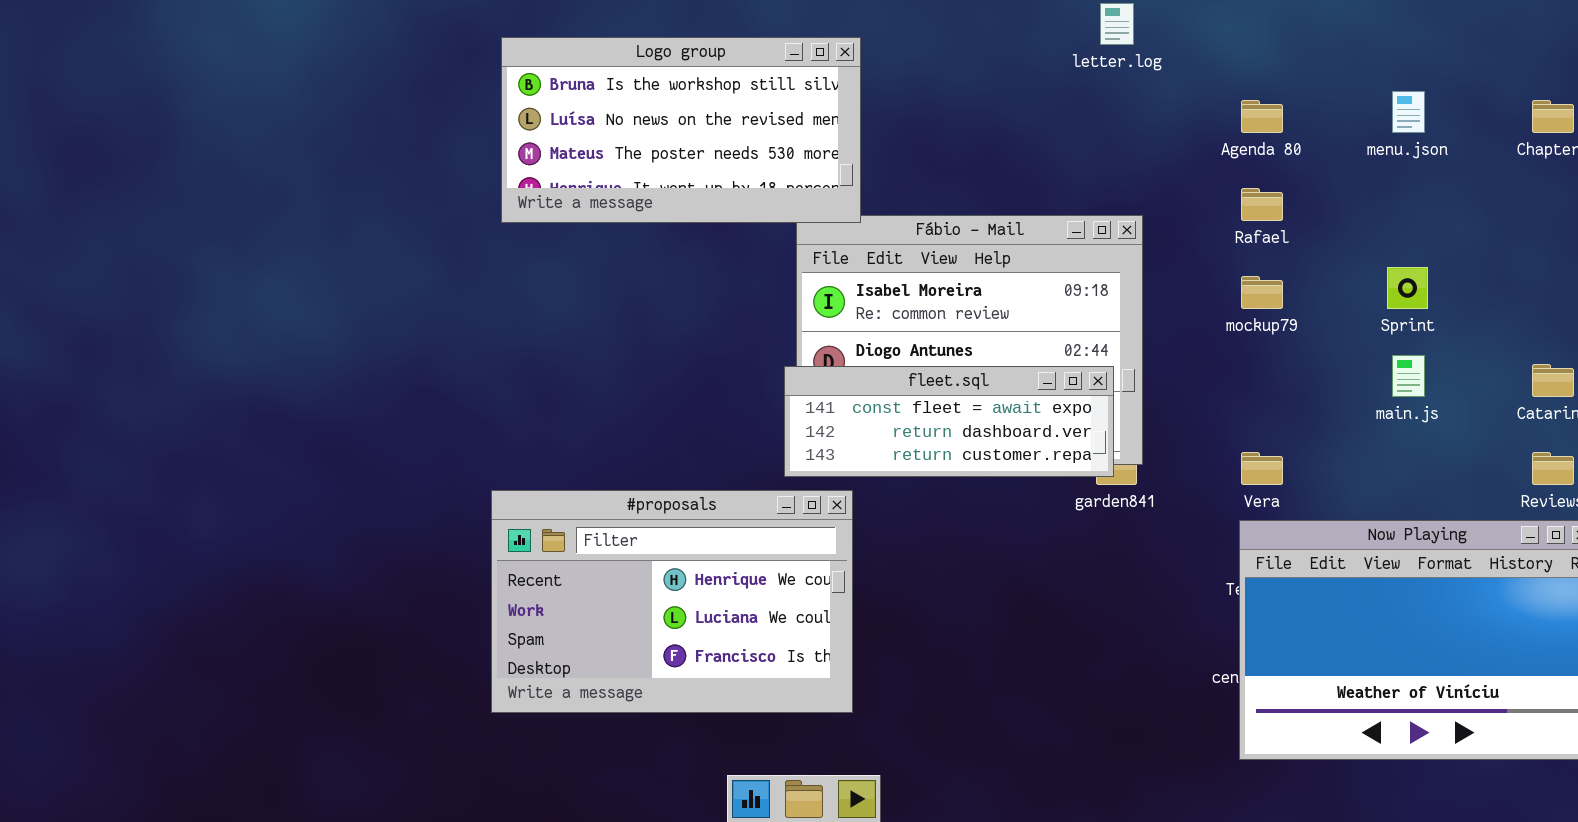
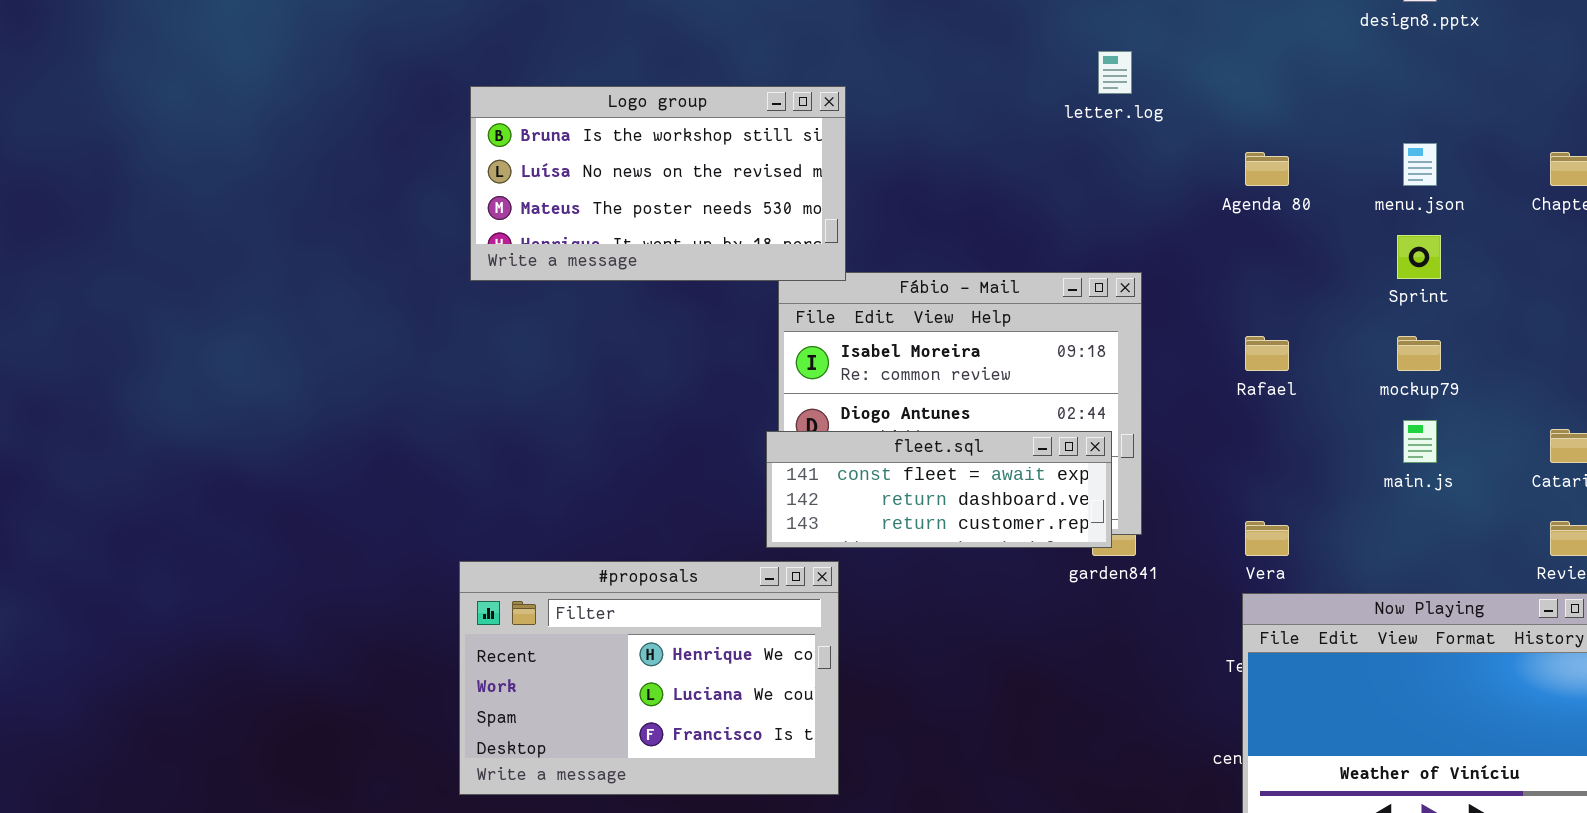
Rafael: [1241,188,1283,221] -> [1245,336,1289,371], moved
Sprint: [1387,267,1428,309] -> [1397,235,1441,279], moved
mockup79: [1241,276,1283,309] -> [1397,336,1441,371], moved

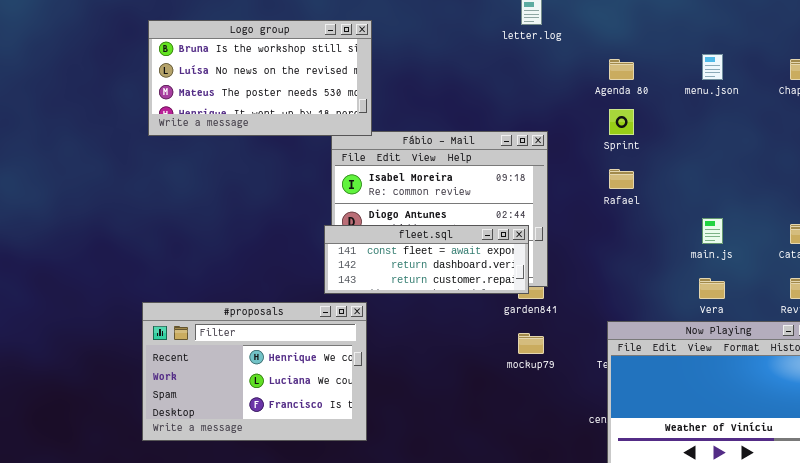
Sprint: [1397,235,1441,279] -> [609,109,634,135], moved
mockup79: [1397,336,1441,371] -> [518,333,544,354], moved
Vera: [1245,521,1289,556] -> [699,278,725,299], moved

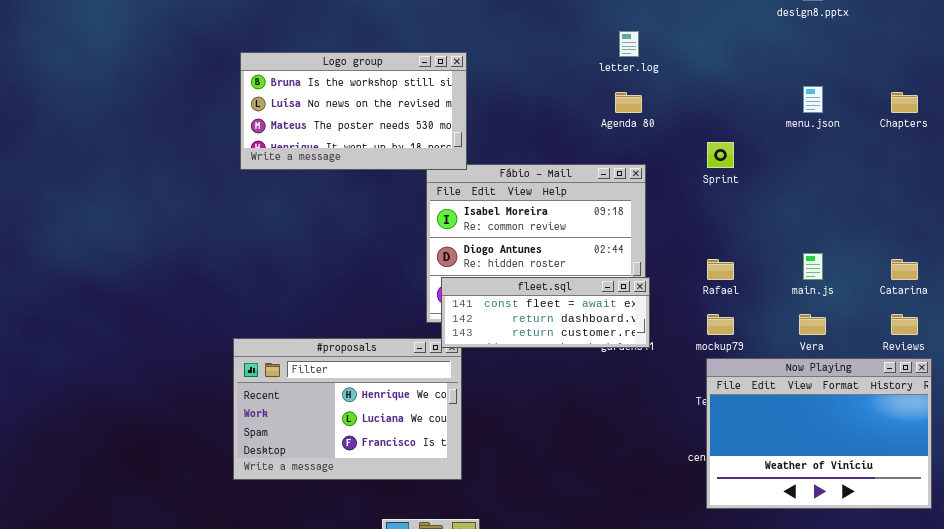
Agenda 80: [609,59,634,80] -> [615,92,642,113], moved
Rafael: [609,169,634,189] -> [707,259,734,280], moved
fleet.sql: [324,225,529,294] -> [441,277,650,348], moved
mockup79: [518,333,544,354] -> [707,314,734,335], moved

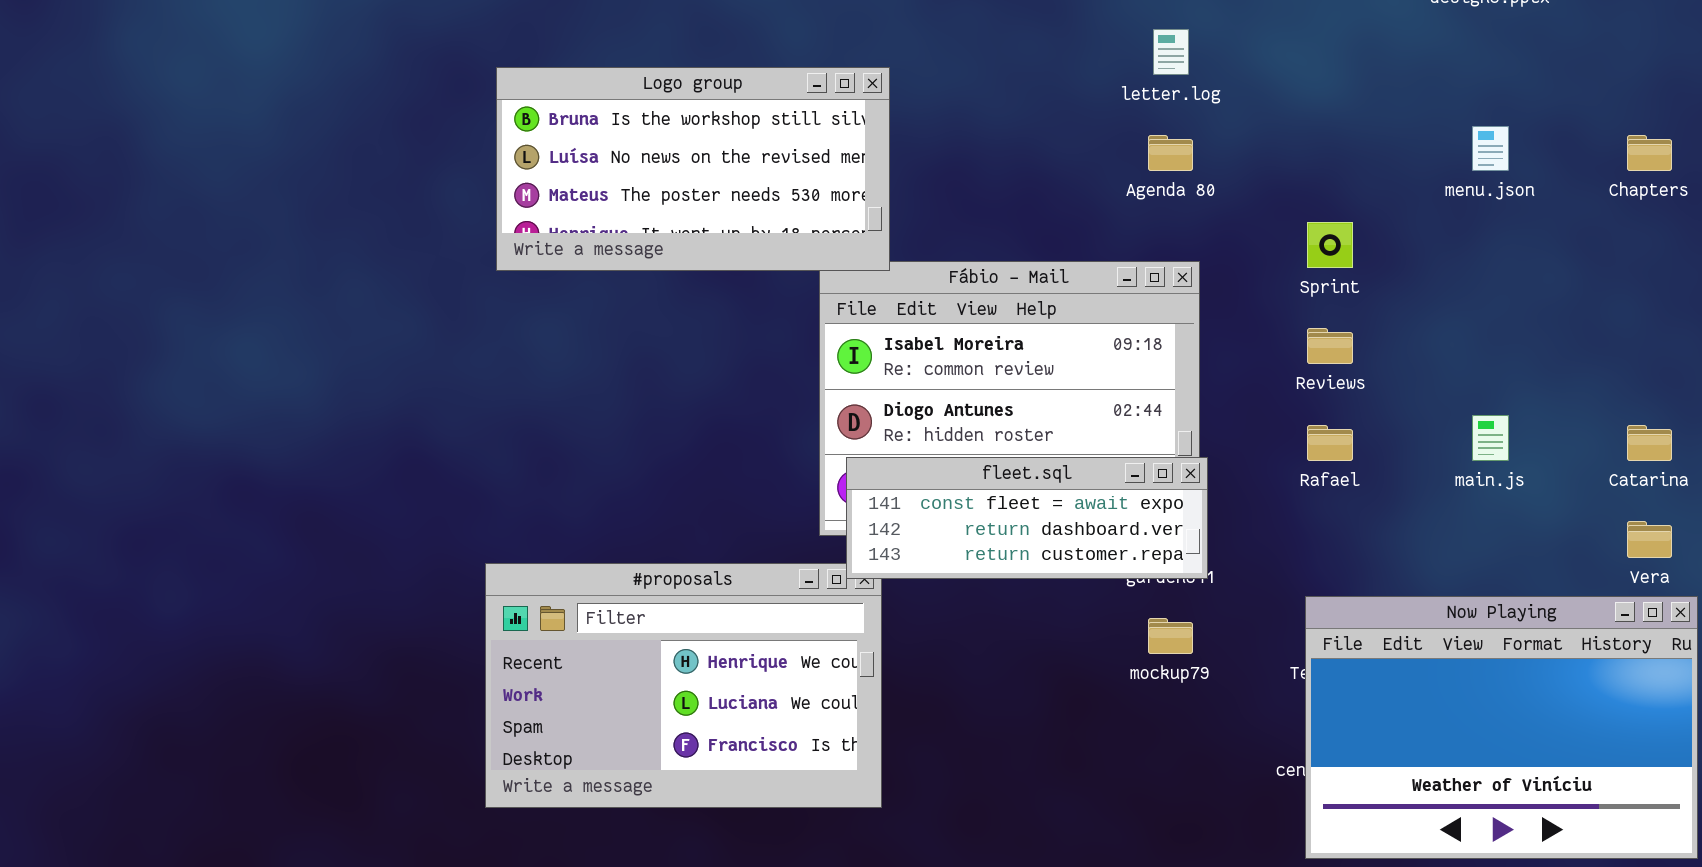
mockup79: [707,314,734,335] -> [1148,618,1193,654], moved
Vera: [799,314,826,335] -> [1627,521,1672,558], moved
Reviews: [891,314,918,335] -> [1307,328,1353,364], moved

